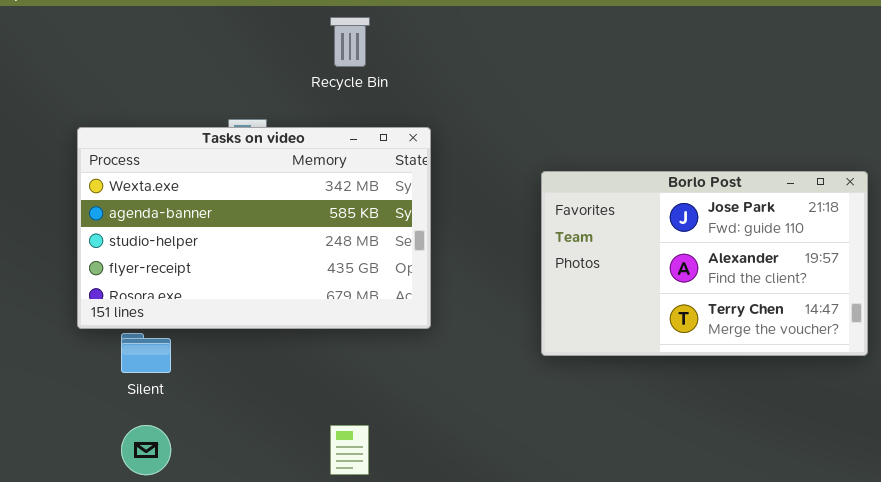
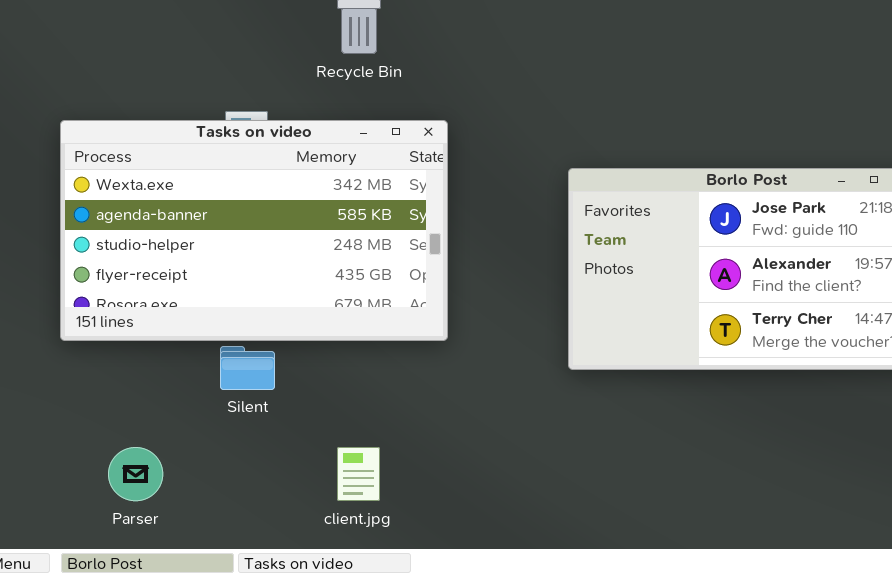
Silent: [121,333,171,373] -> [220,346,275,390], moved

